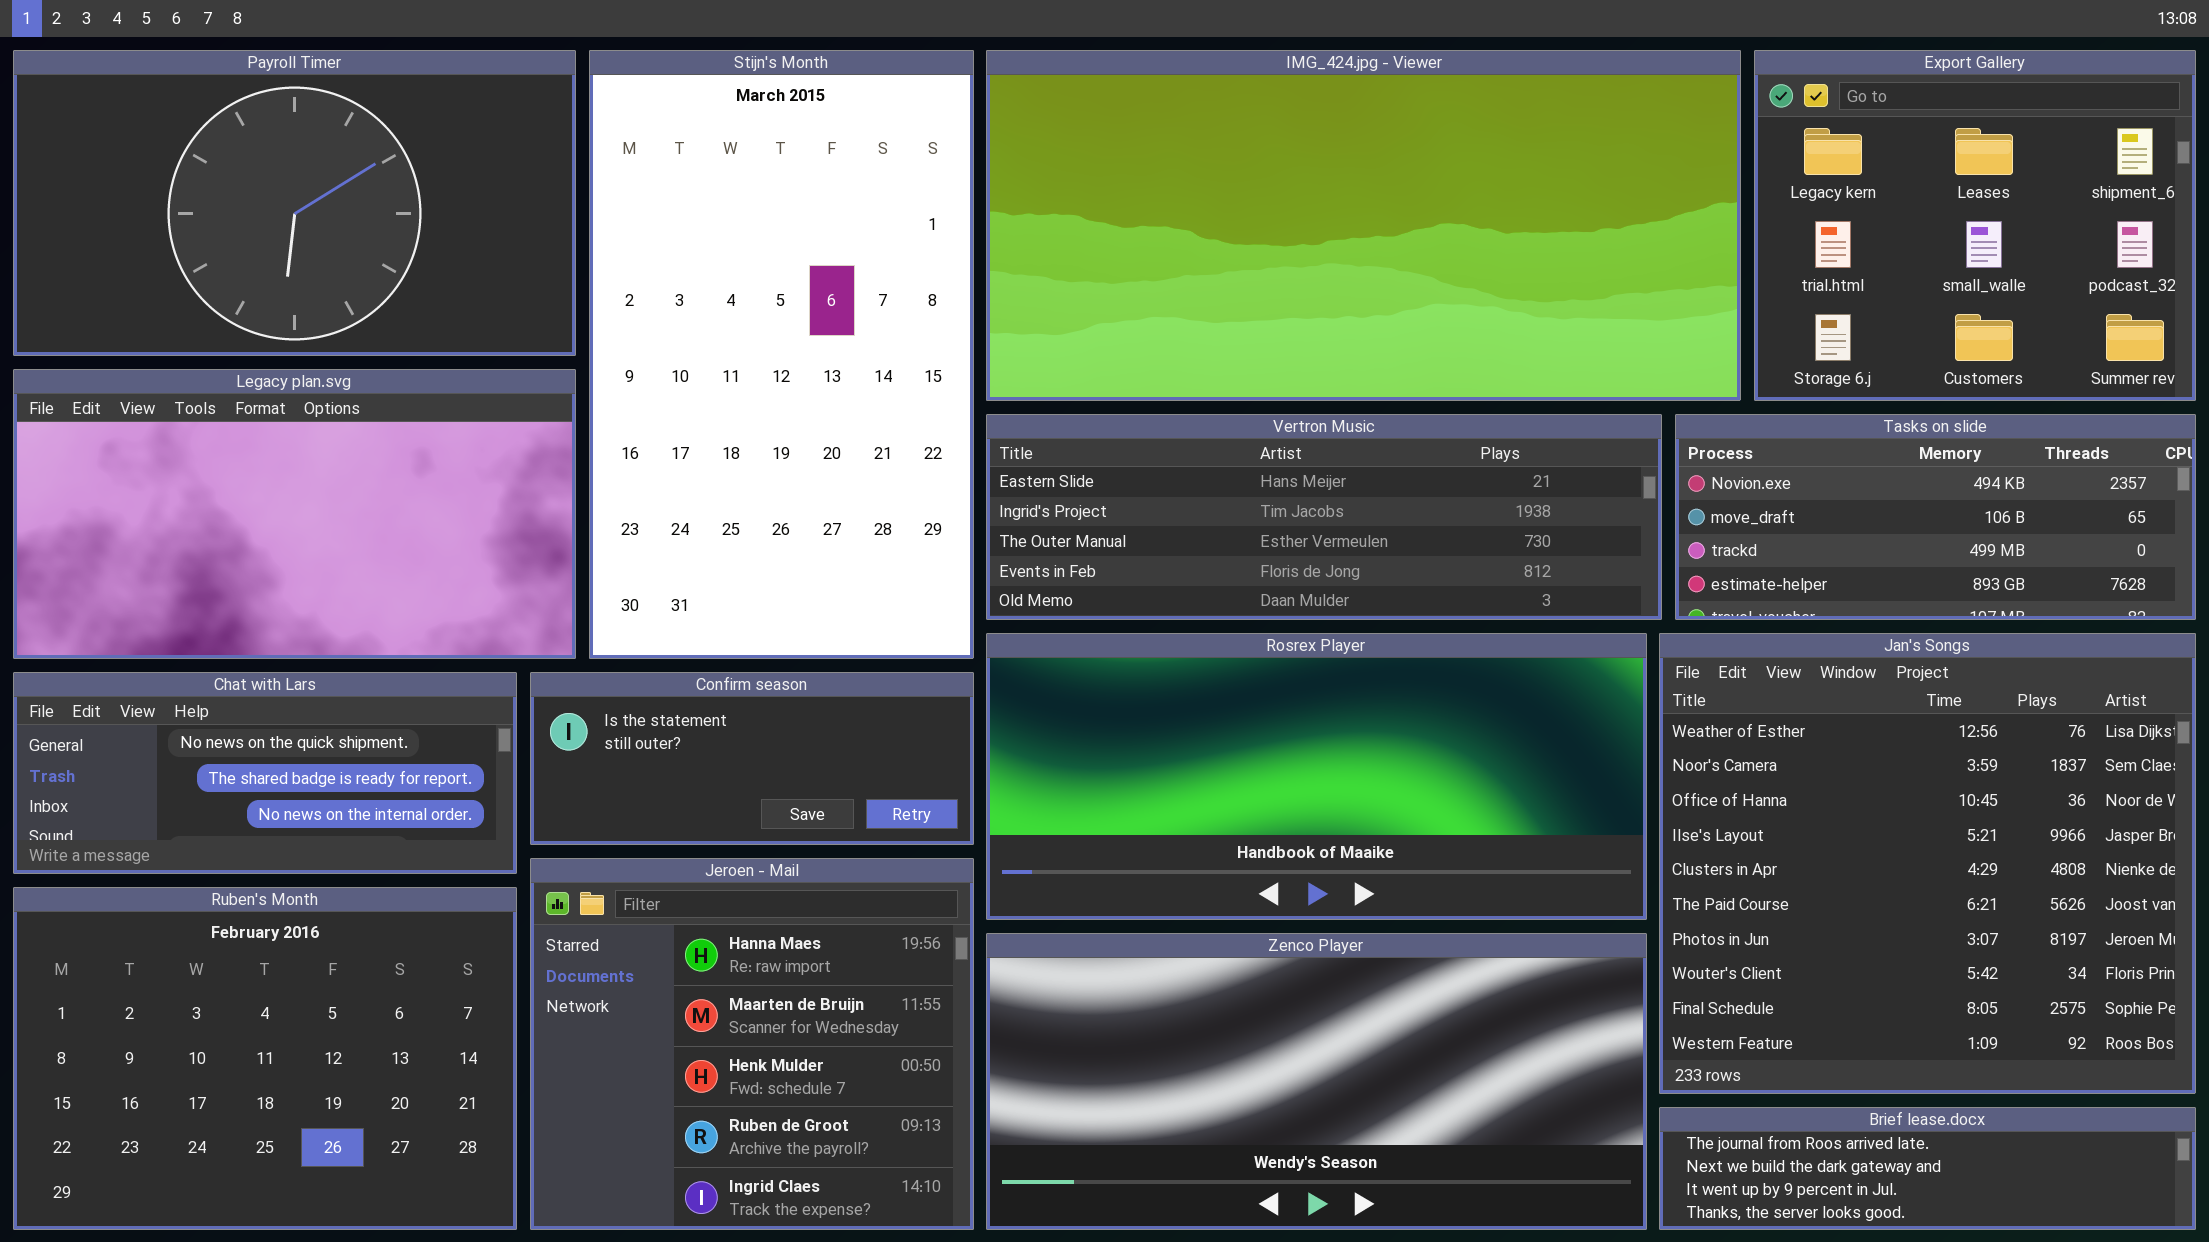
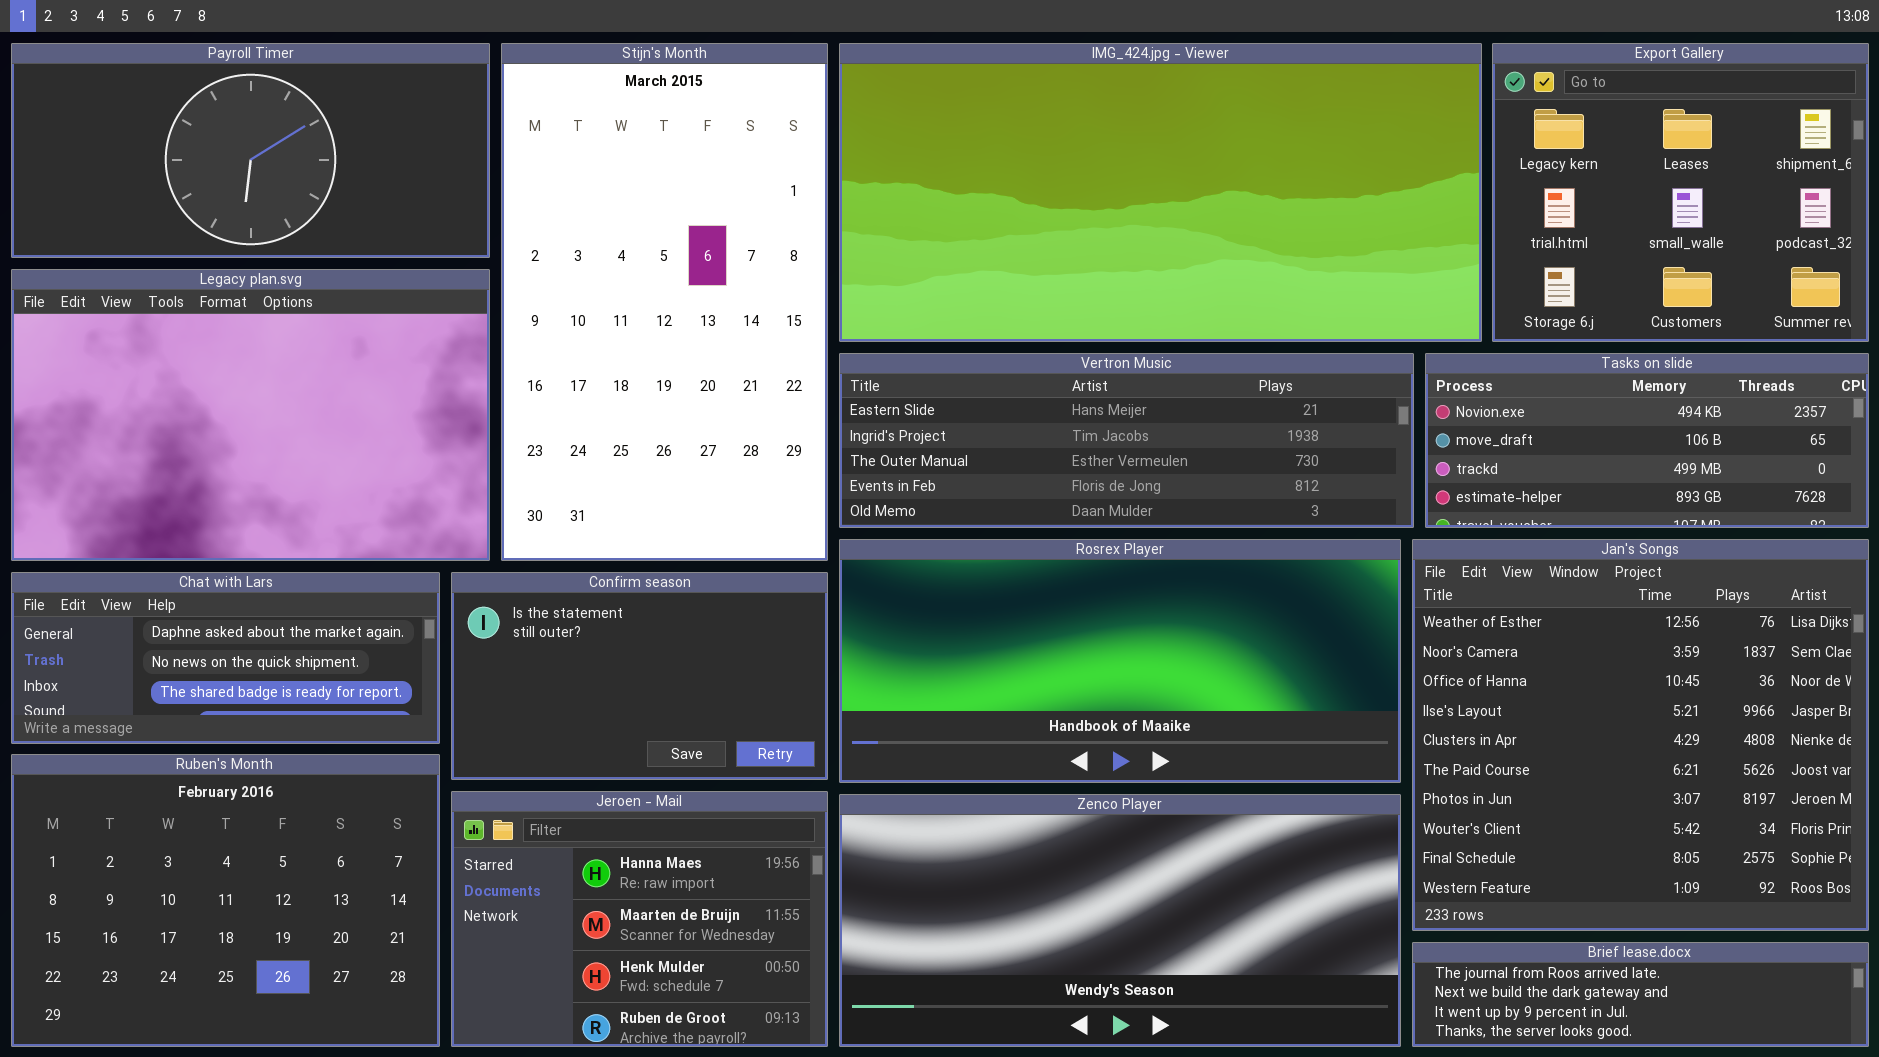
Payroll Timer: [13,50,576,356] -> [11,43,490,258], resized
Legacy plan.svg: [13,369,576,659] -> [11,269,490,561], resized
Chat with Lars: [13,672,517,874] -> [11,572,440,744], scrolled up 1 row
Confirm season: [530,672,974,845] -> [451,572,828,780], resized
Jeroen - Mail: [530,858,974,1230] -> [451,791,828,1047], resized

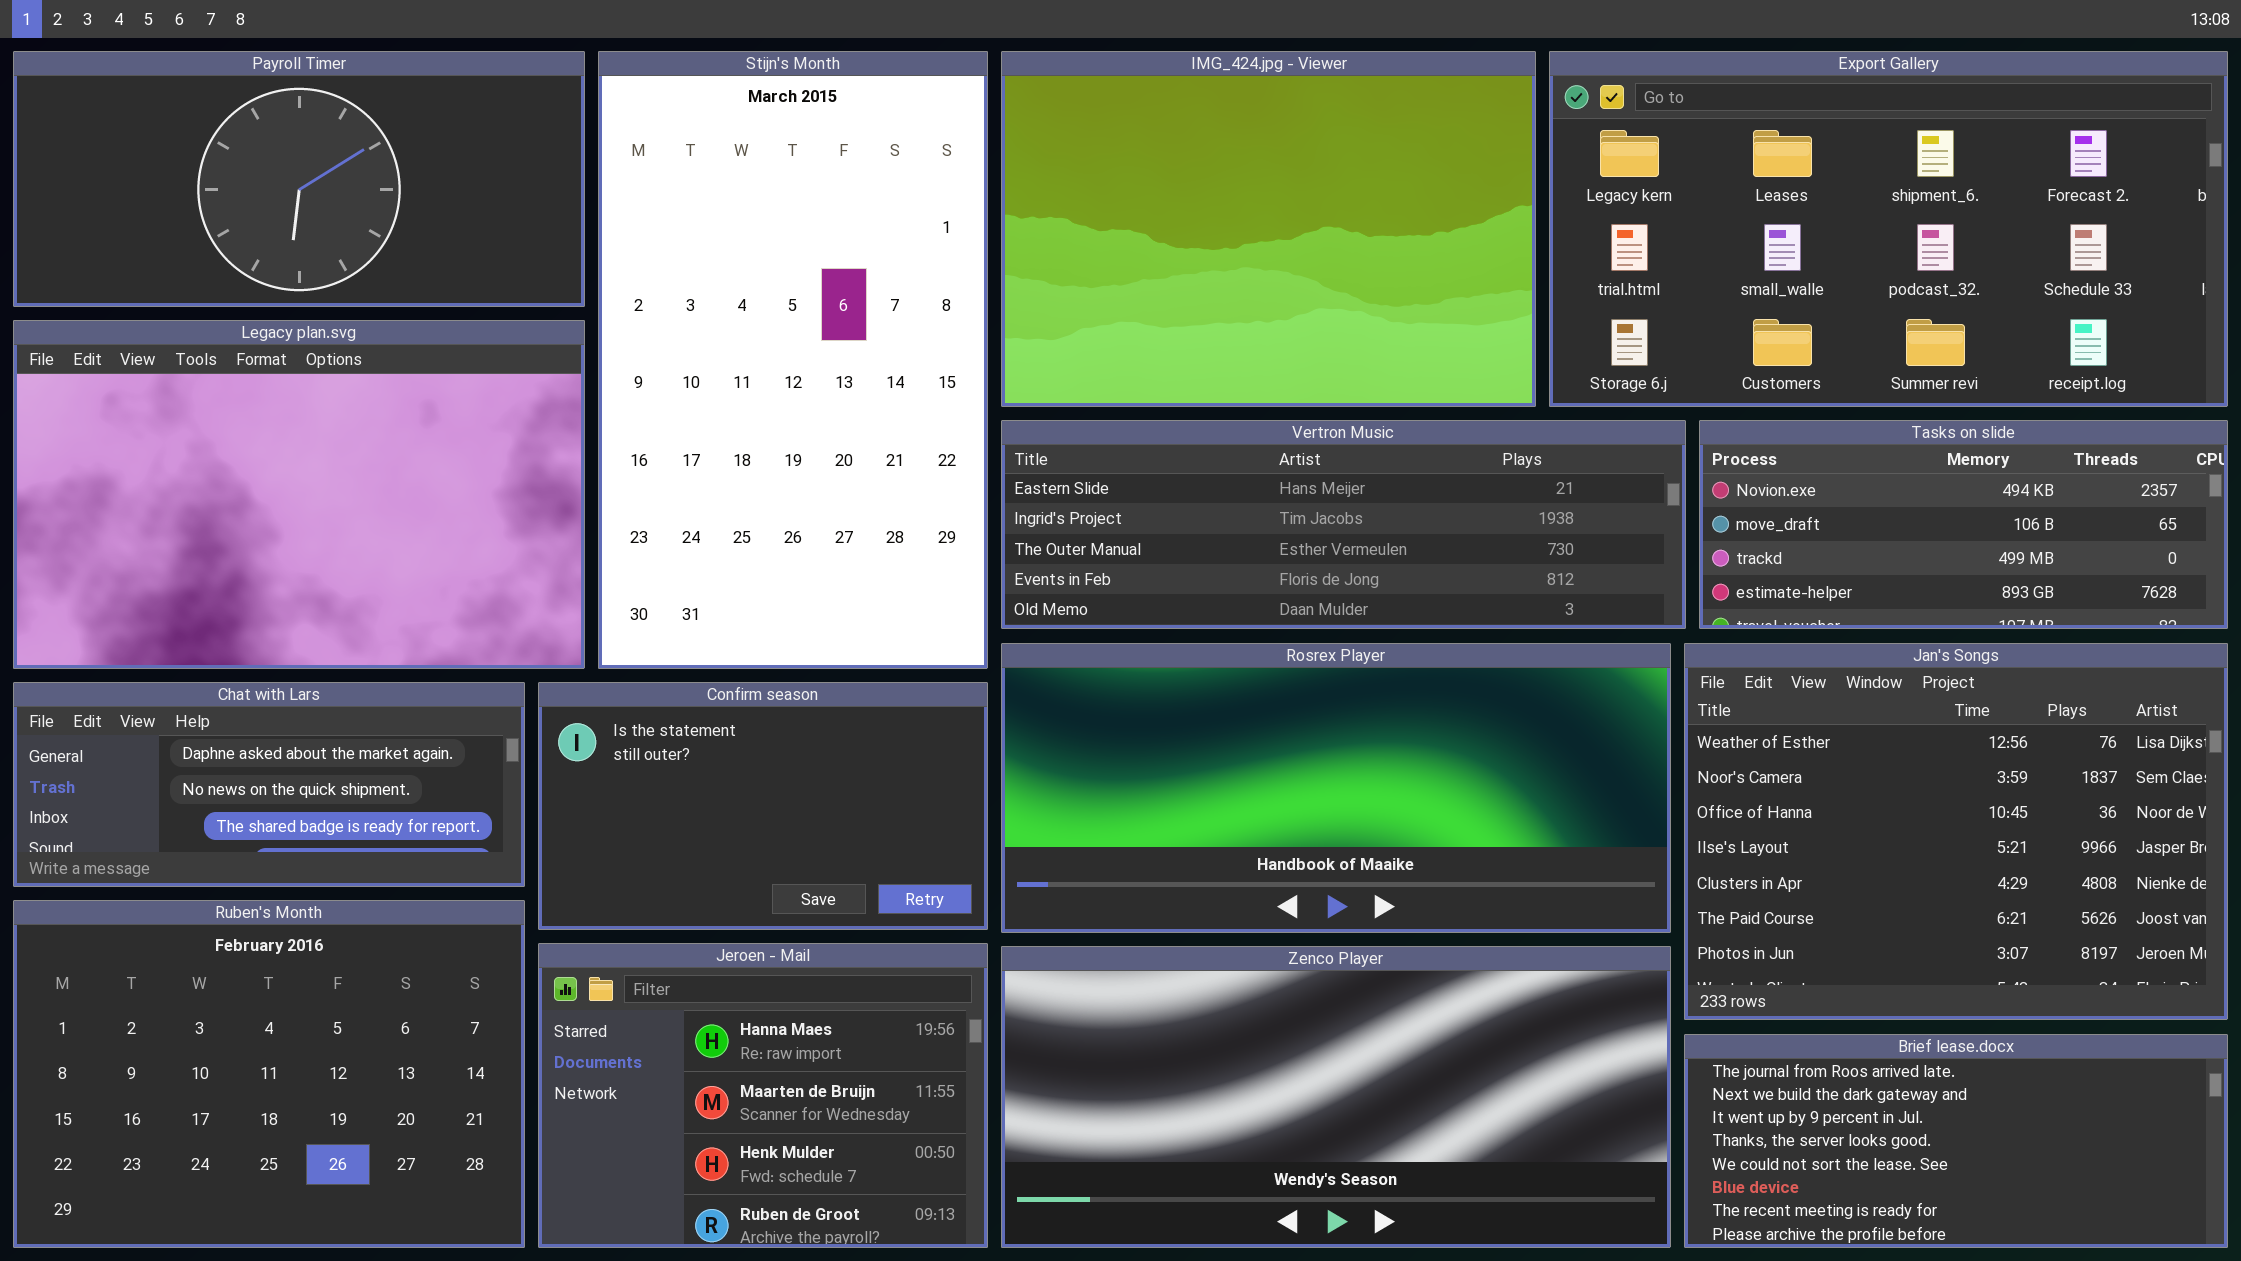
IMG_424.jpg - Viewer: [839,43,1482,342] -> [1001,51,1536,407], resized
Export Gallery: [1492,43,1869,342] -> [1549,51,2228,407], resized
Jan's Songs: [1412,539,1869,931] -> [1684,643,2228,1020], resized
Brief lease.docx: [1412,942,1869,1047] -> [1684,1034,2228,1248], resized

